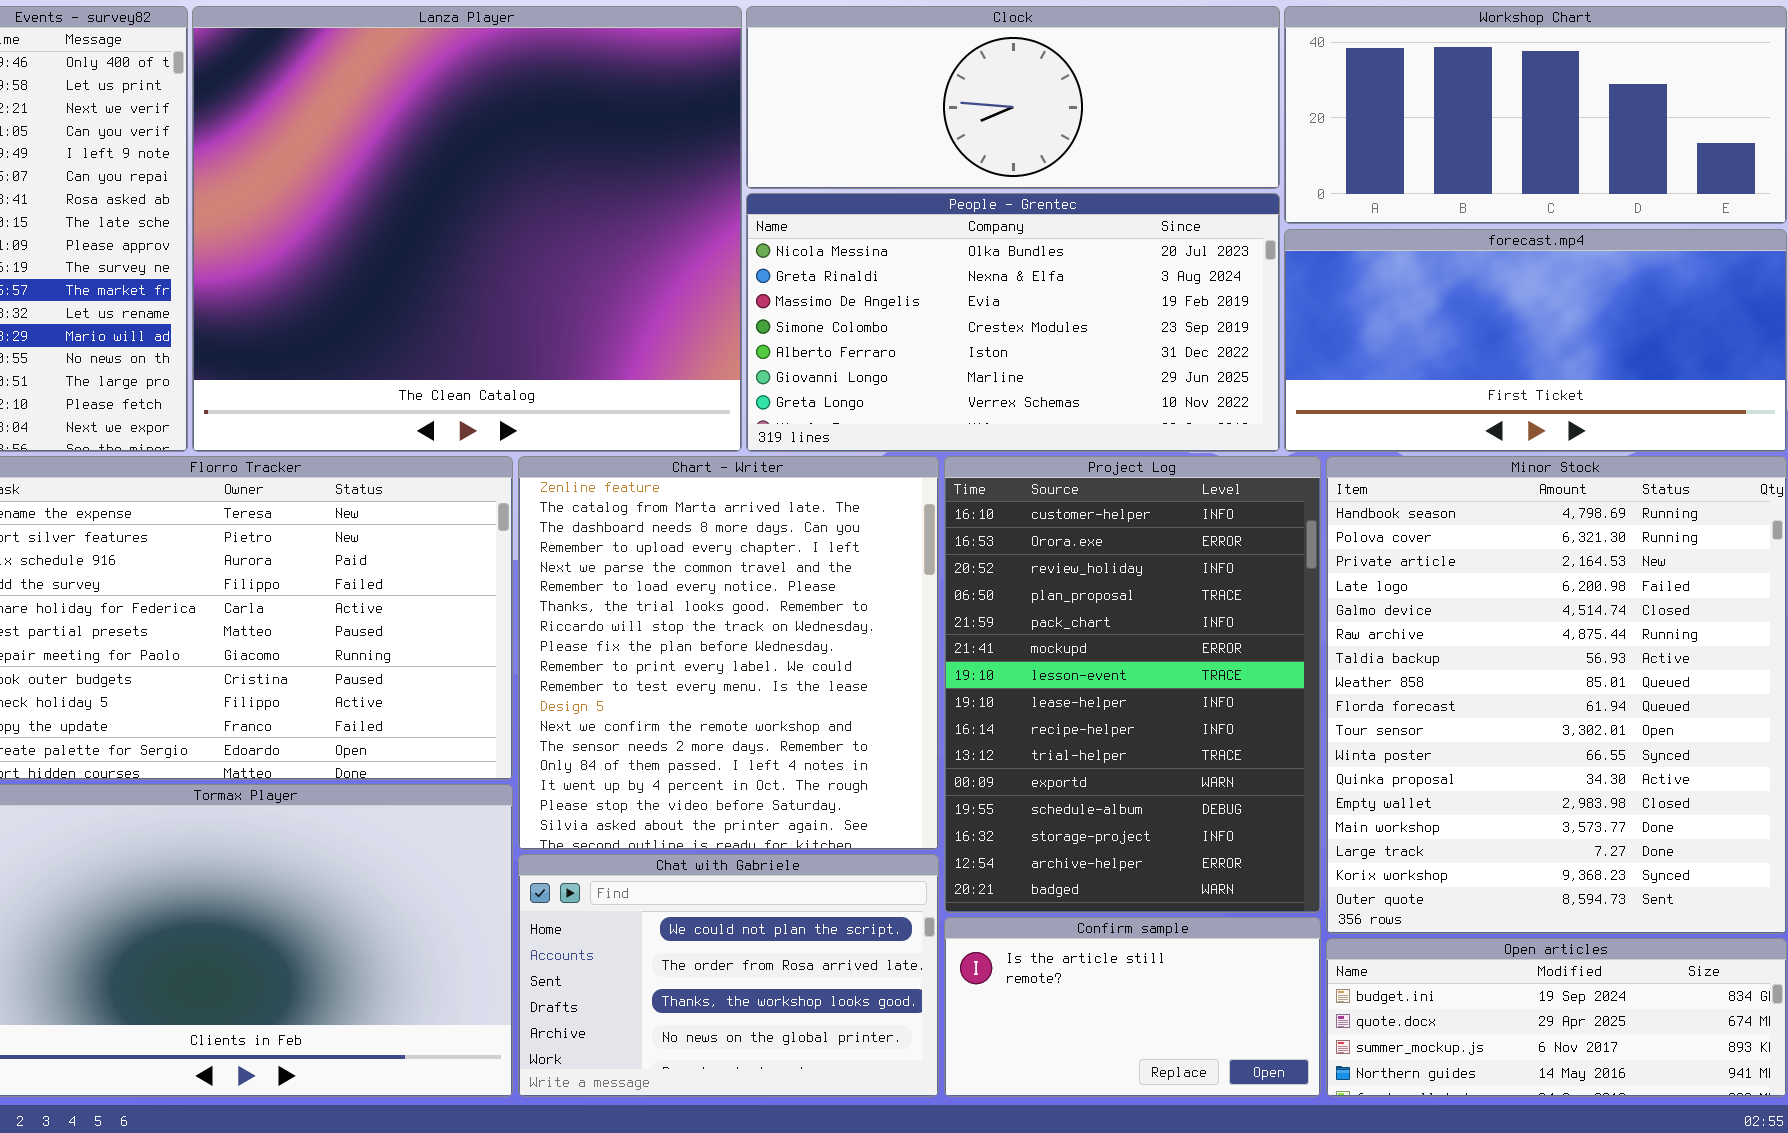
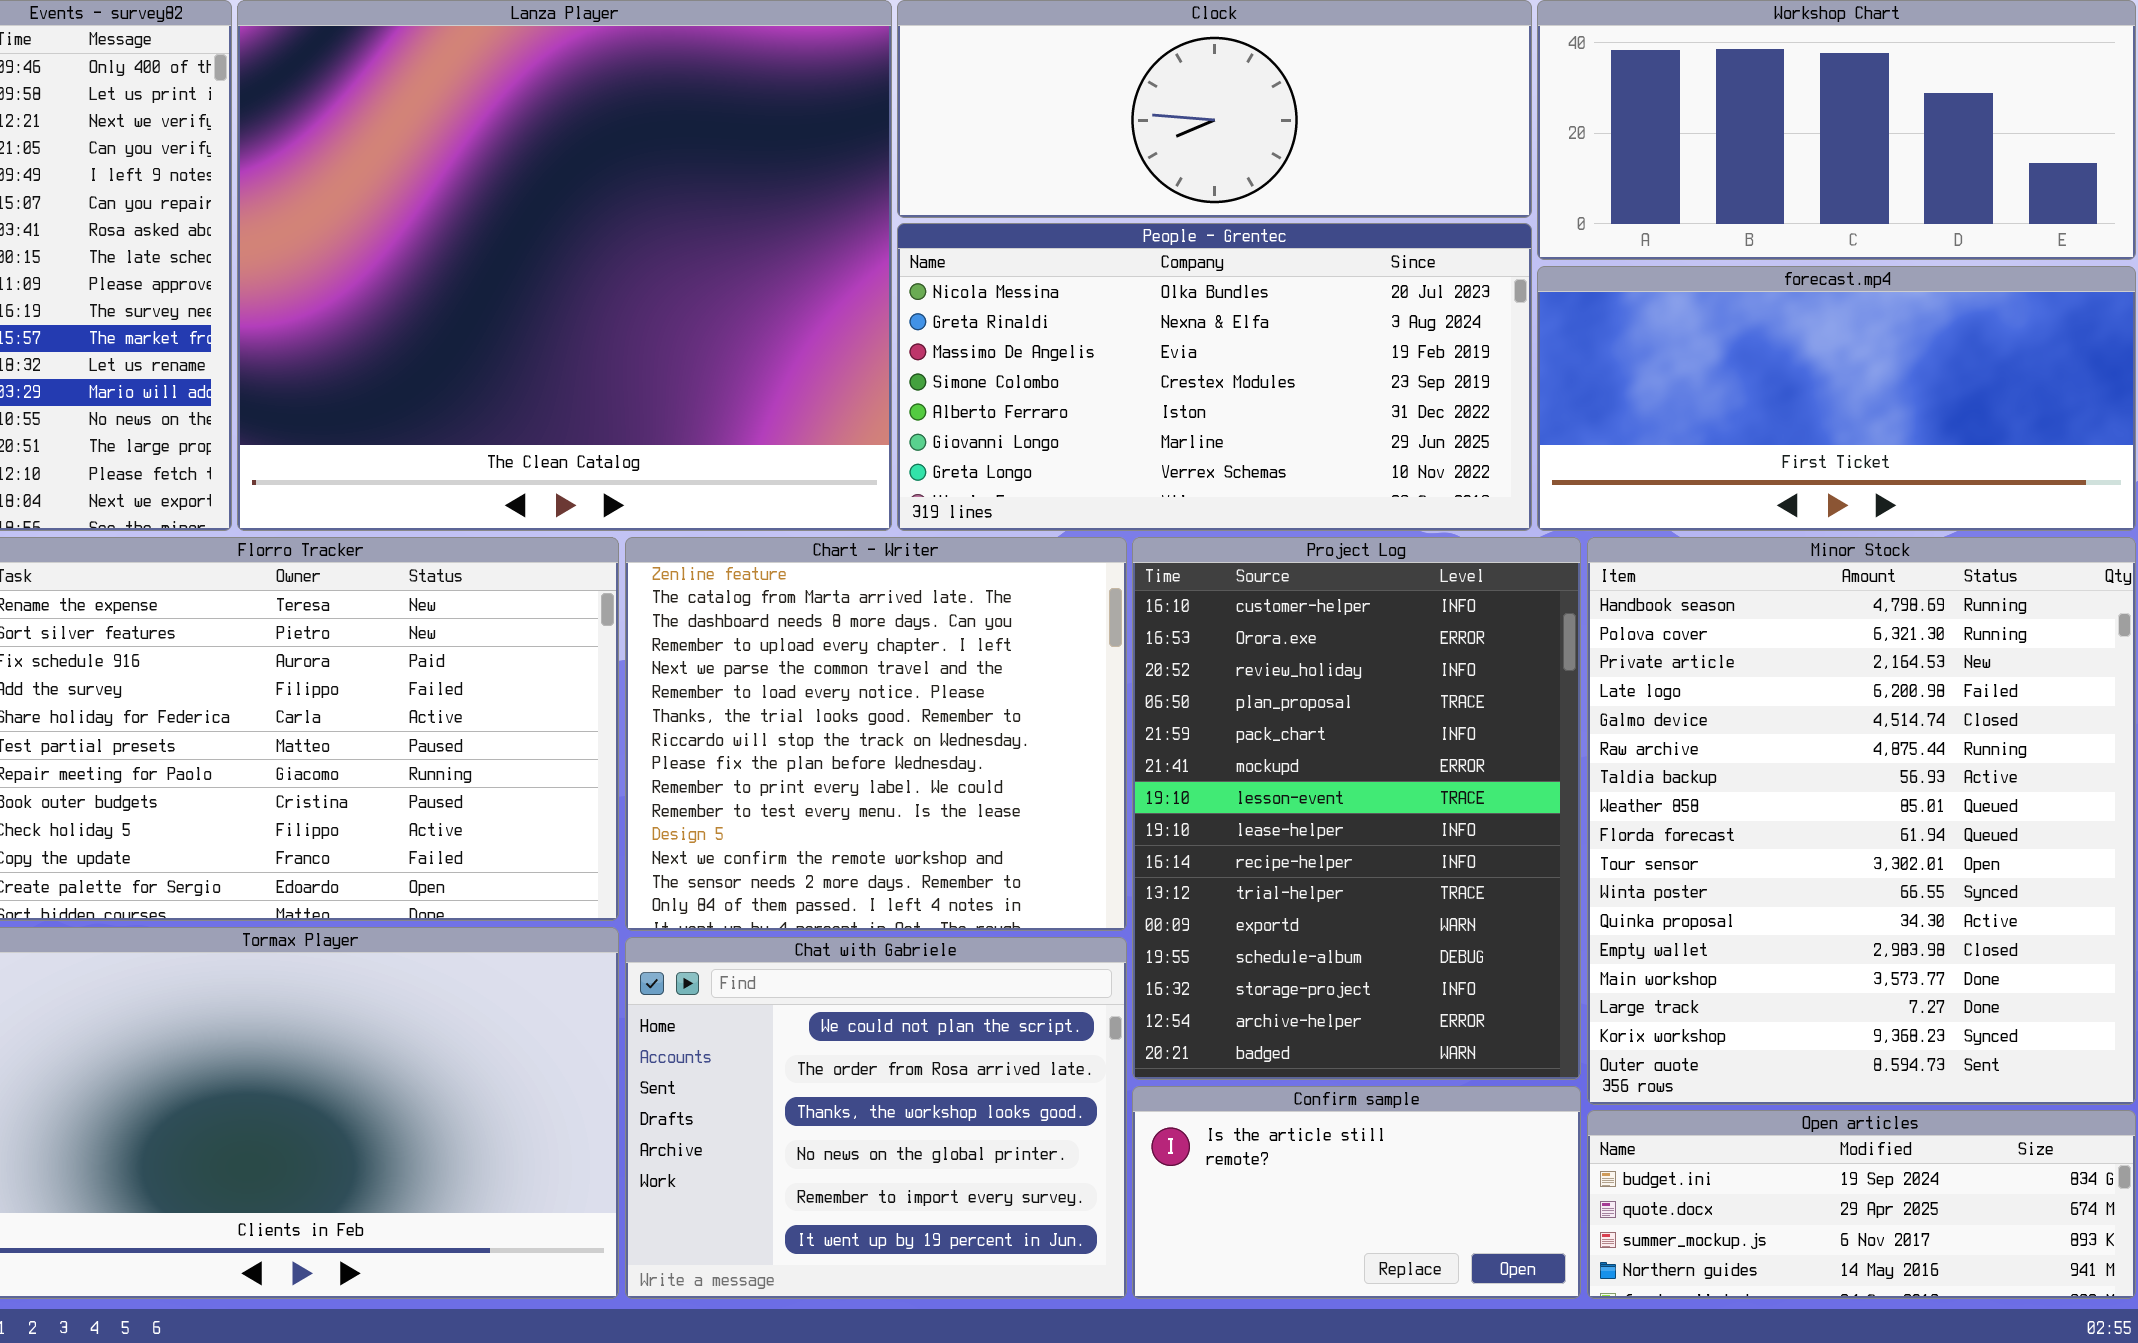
Chart - Writer: [518,456,939,850] -> [625,537,1127,931], resized
Chat with Gabriele: [518,854,939,1097] -> [625,937,1127,1299], resized

